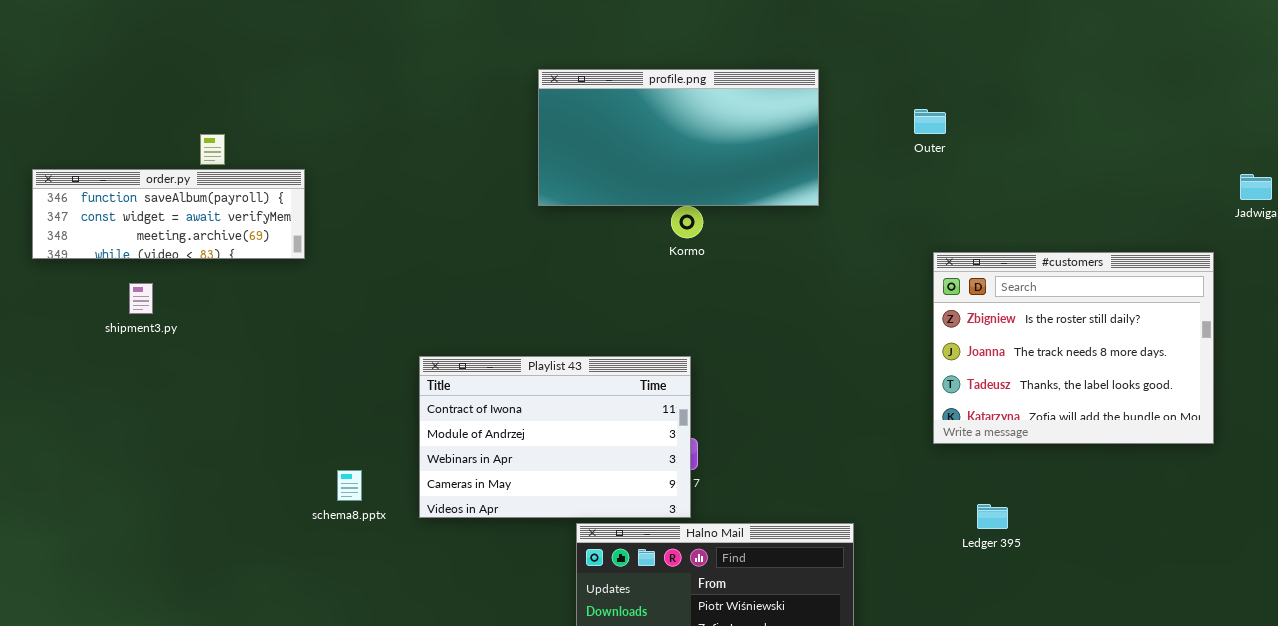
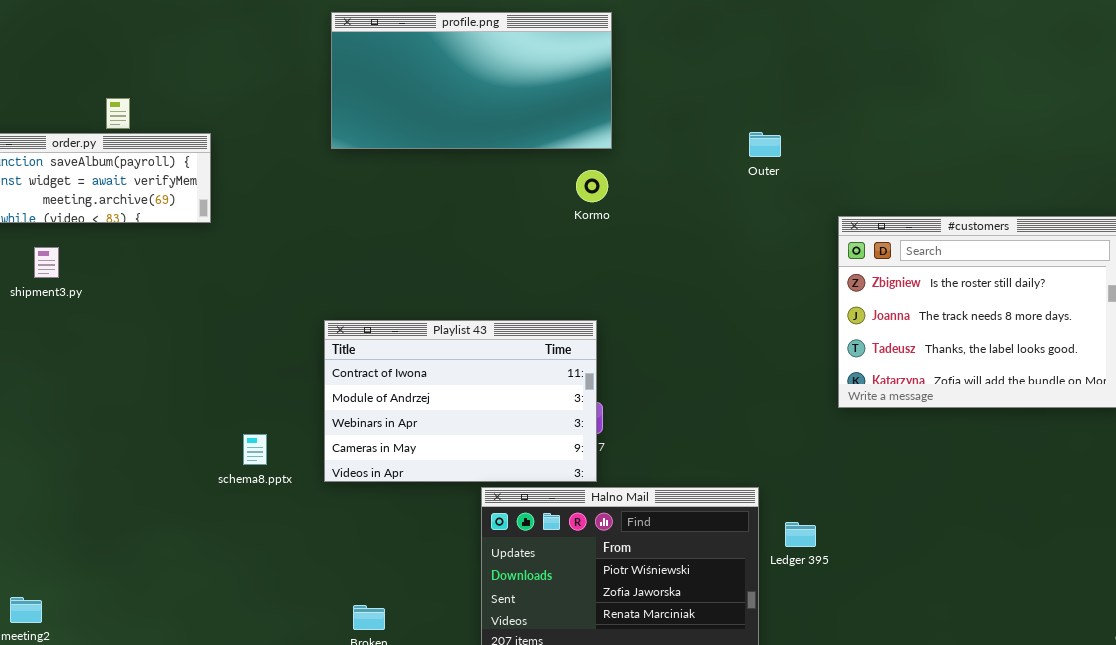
profile.png: [538,69,819,206] -> [331,12,612,149], moved
Outer: [914,109,946,134] -> [749,132,781,157], moved
Ledger 395: [977,504,1008,529] -> [785,522,816,547], moved

